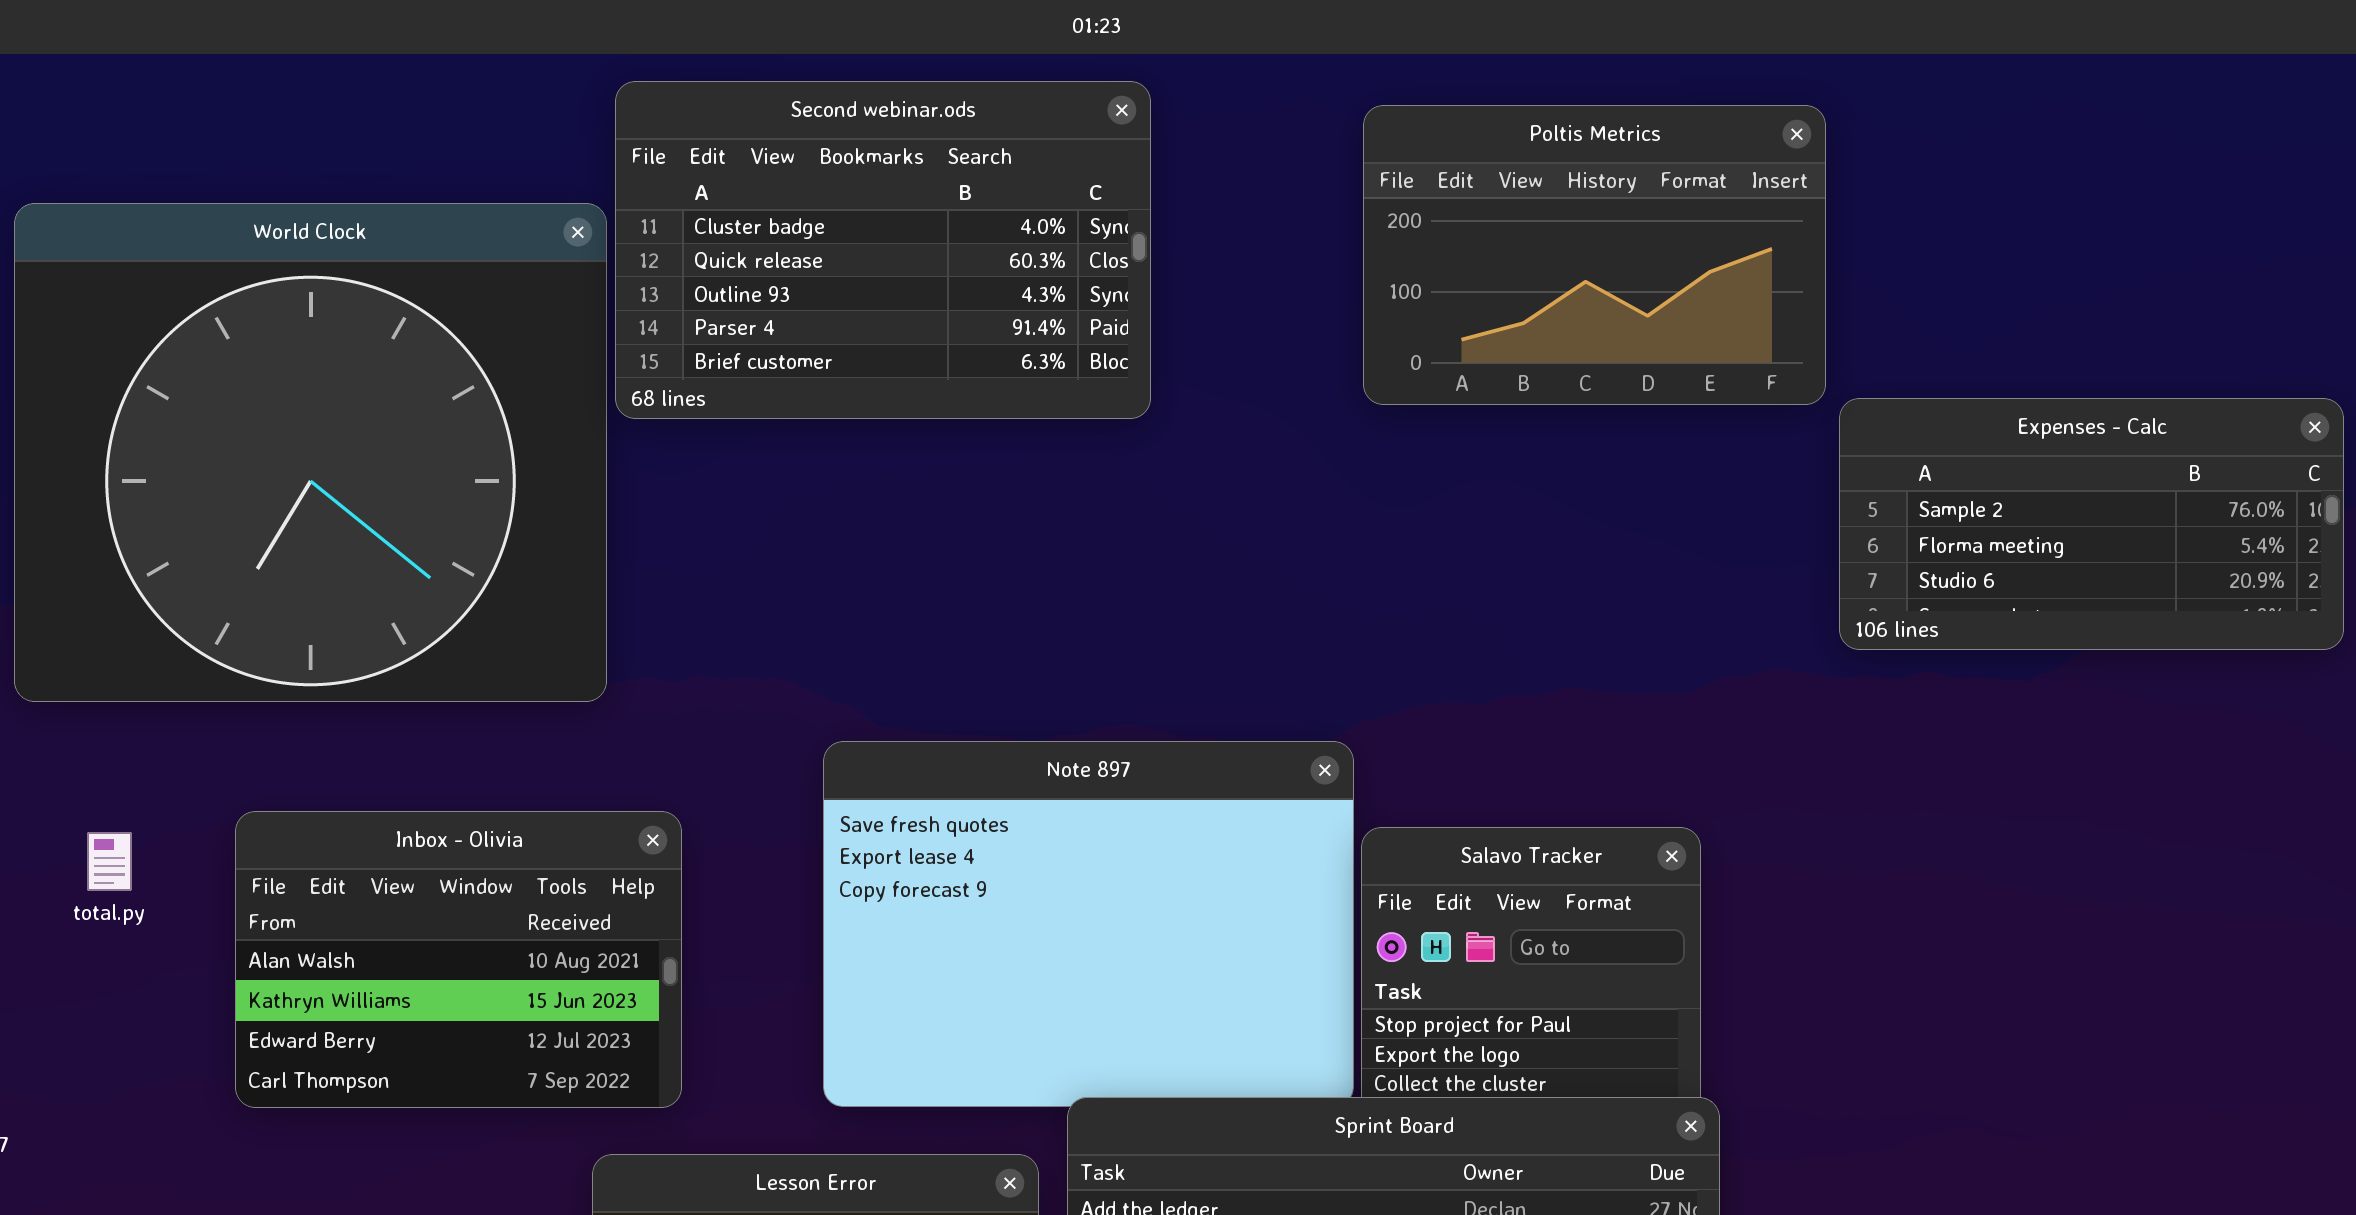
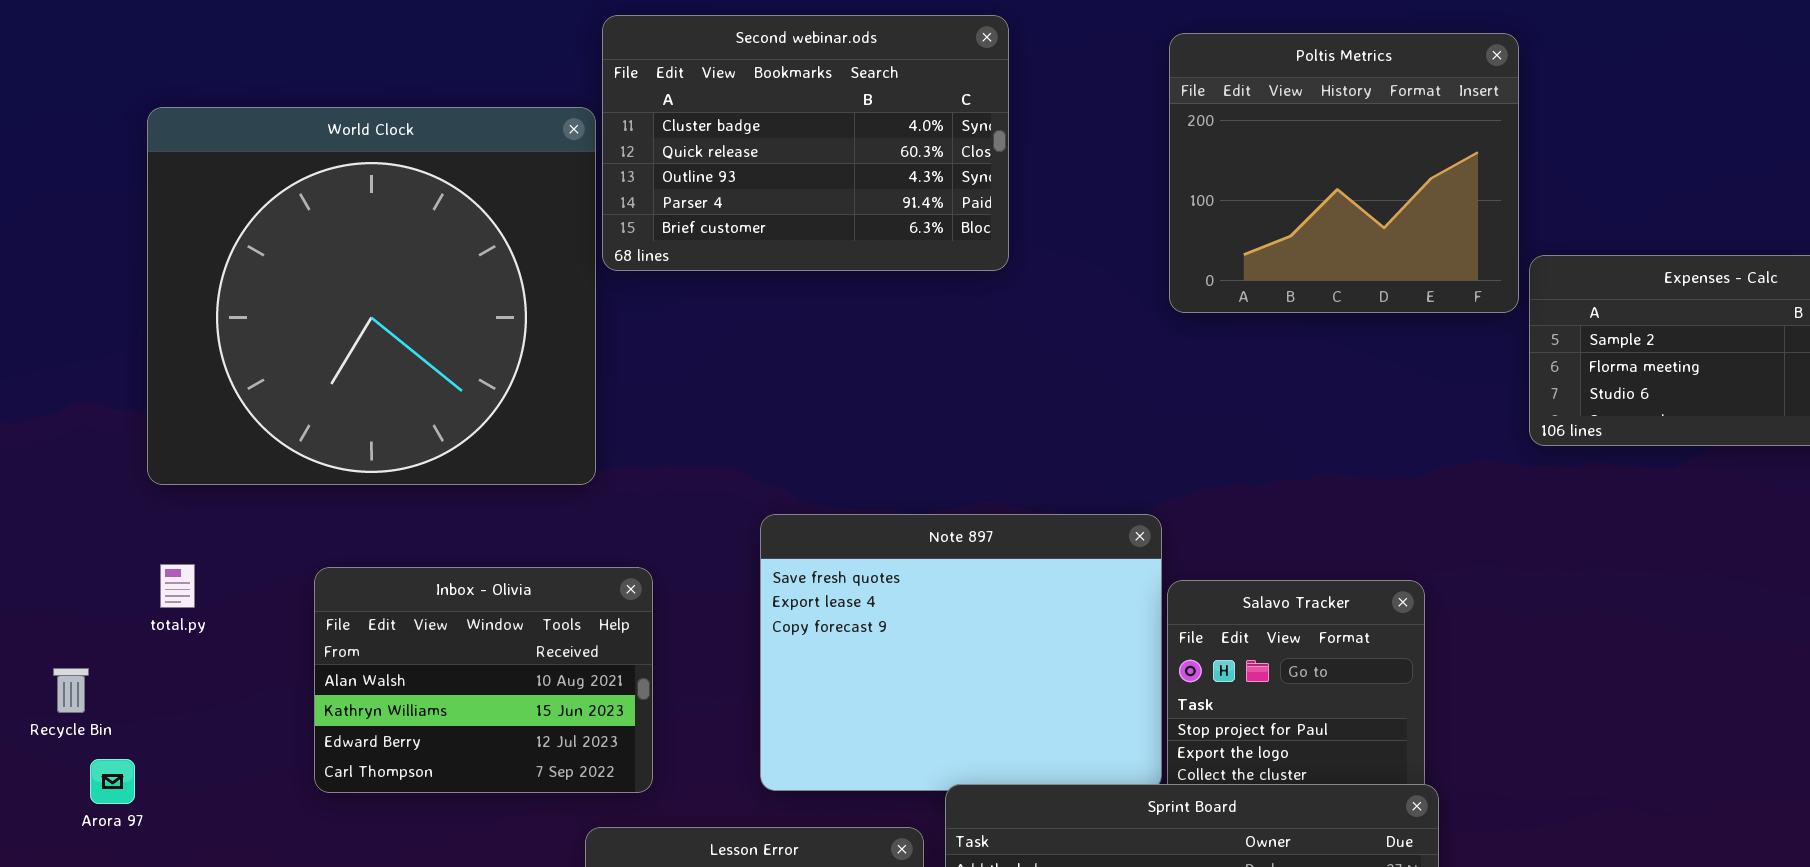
Poltis Metrics: [1363,105,1826,405] -> [1169,33,1519,313], resized
total.py: [87,832,132,891] -> [160,564,195,608], moved

